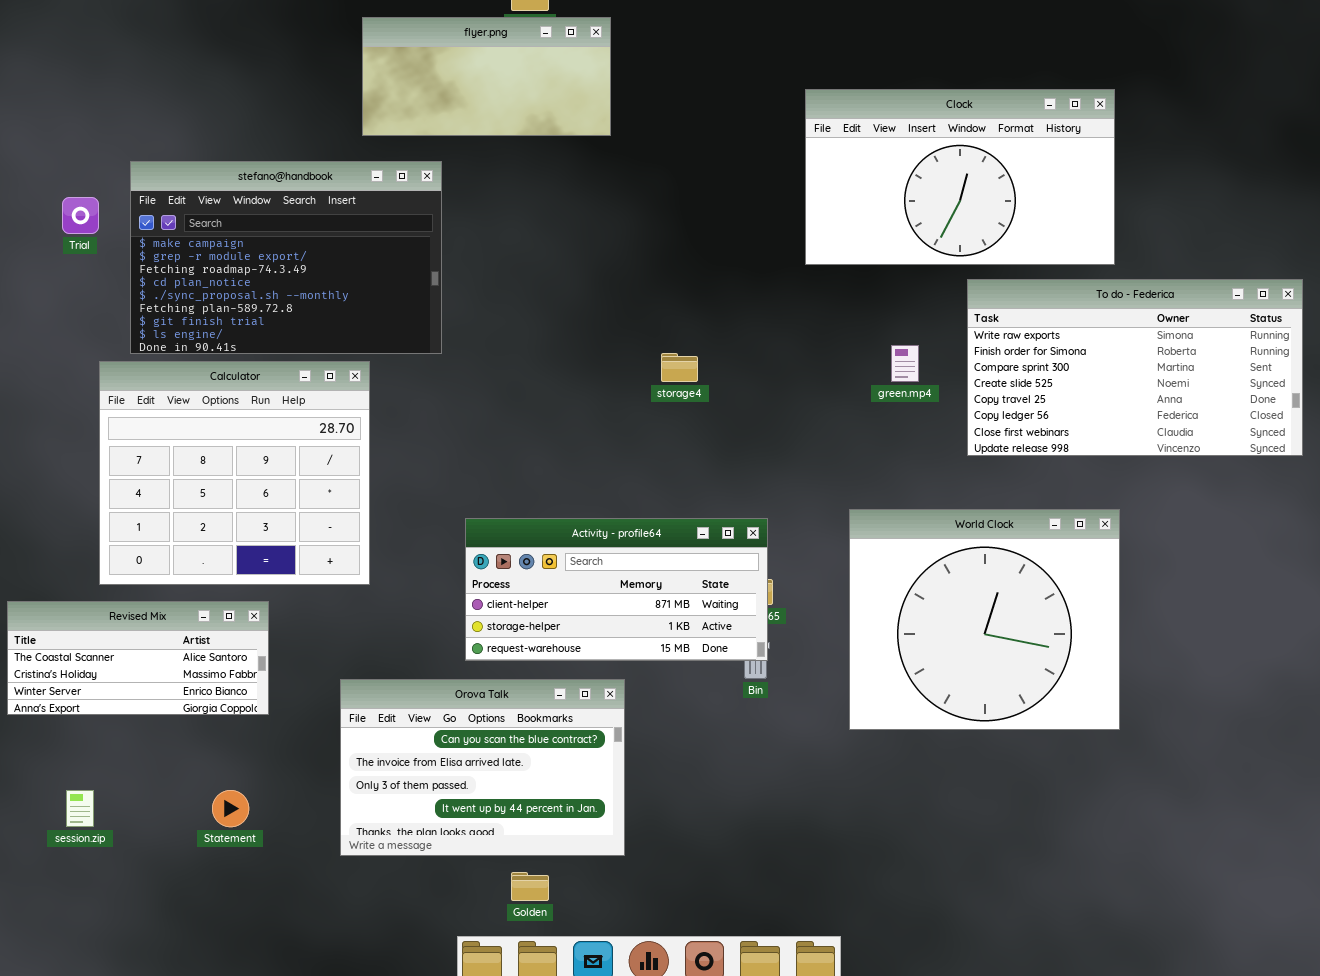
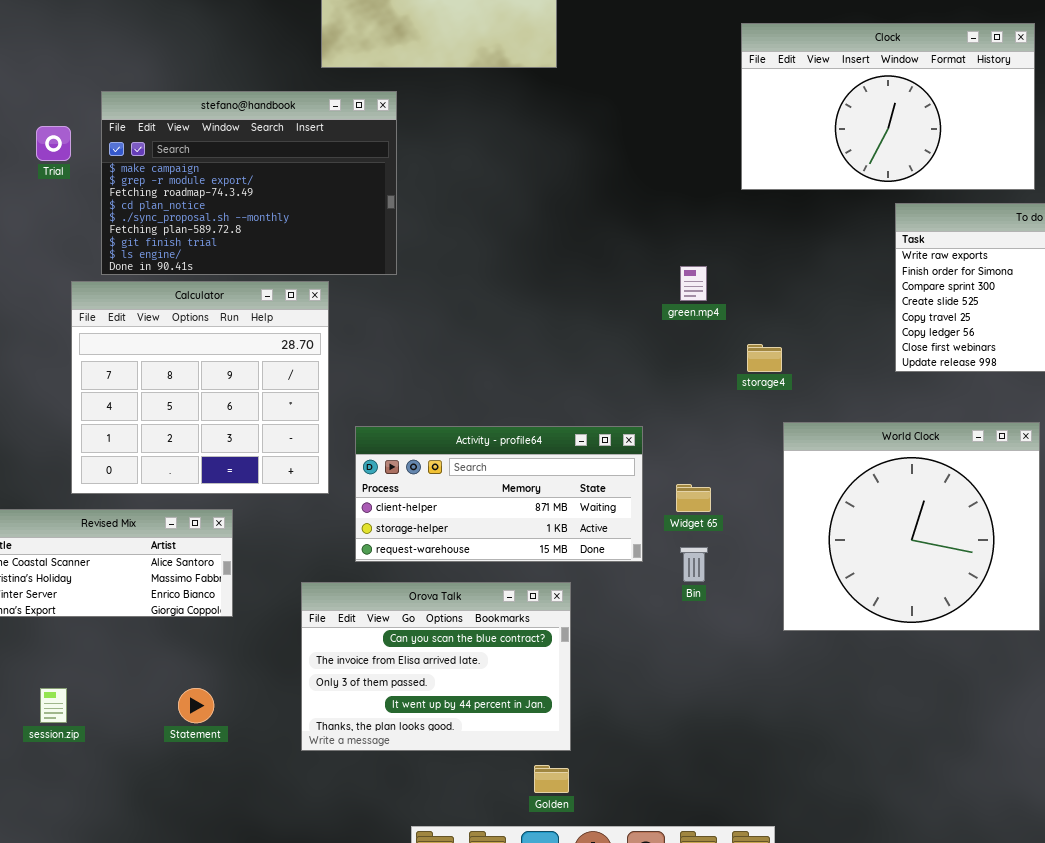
green.mp4: [891,345,919,382] -> [680,266,707,301], moved
storage4: [661,353,698,382] -> [747,344,782,372], moved
Activity - profile64: [465,518,768,661] -> [355,426,643,562], moved
Golden: [511,872,549,901] -> [534,765,569,793], moved

